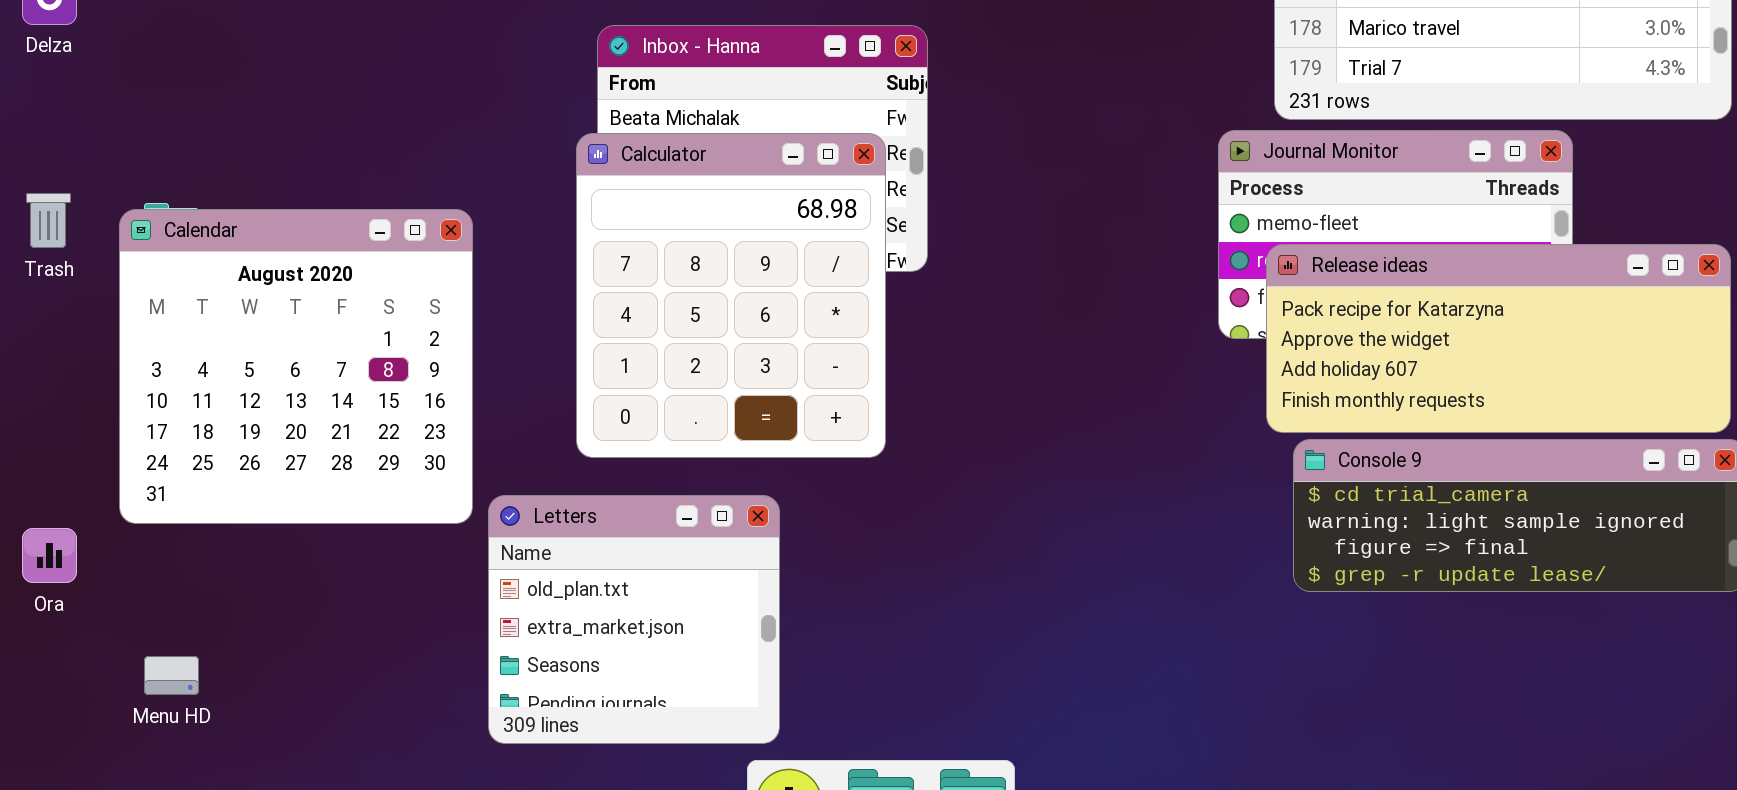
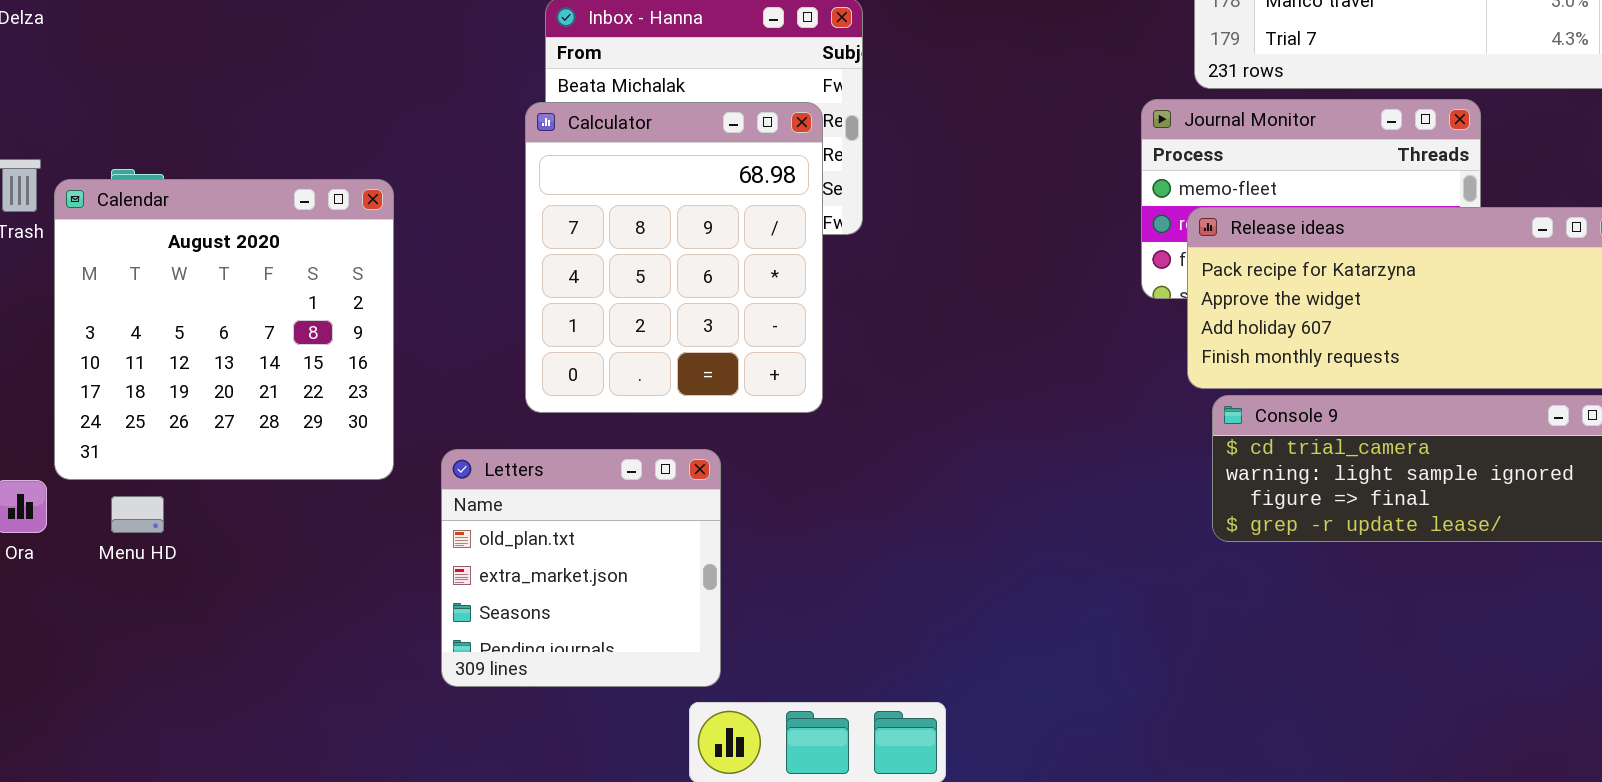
Calendar: [119,209,473,524] -> [54,179,394,480], moved
Menu HD: [144,656,199,695] -> [111,496,164,533], moved

